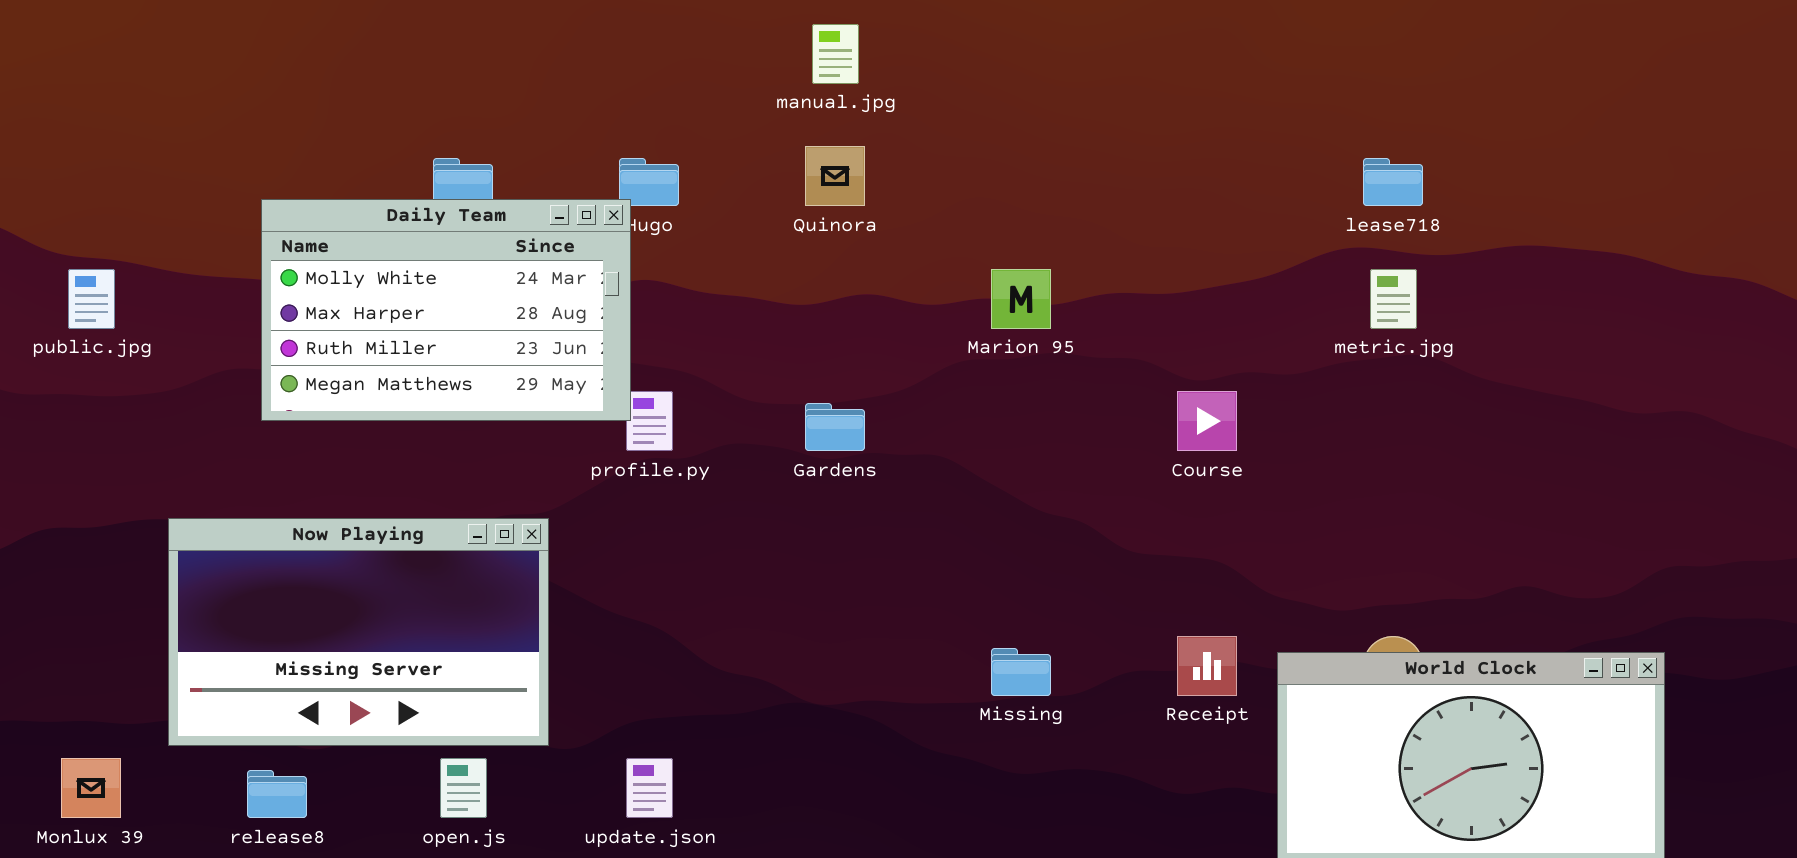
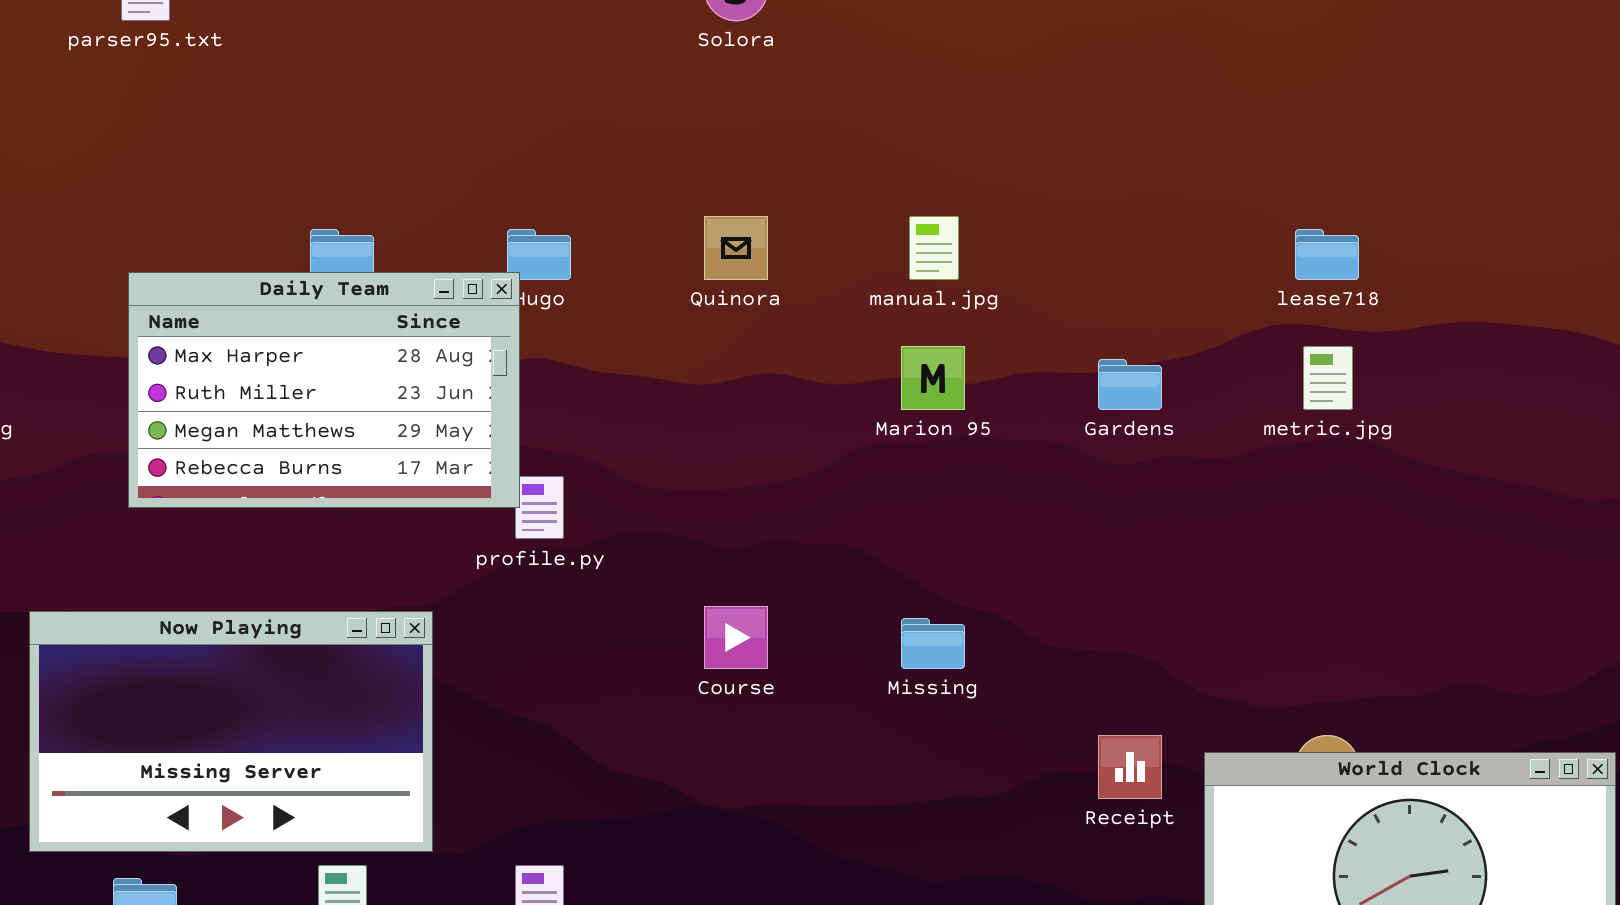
manual.jpg: [812,24,859,84] -> [909,216,959,280], moved
Daily Team: [261,199,631,421] -> [128,272,520,508], scrolled down 1 row
Course: [1177,391,1237,451] -> [704,606,768,669], moved
Gardens: [805,403,865,451] -> [1098,359,1162,410], moved
Missing: [991,648,1051,696] -> [901,618,965,669], moved

